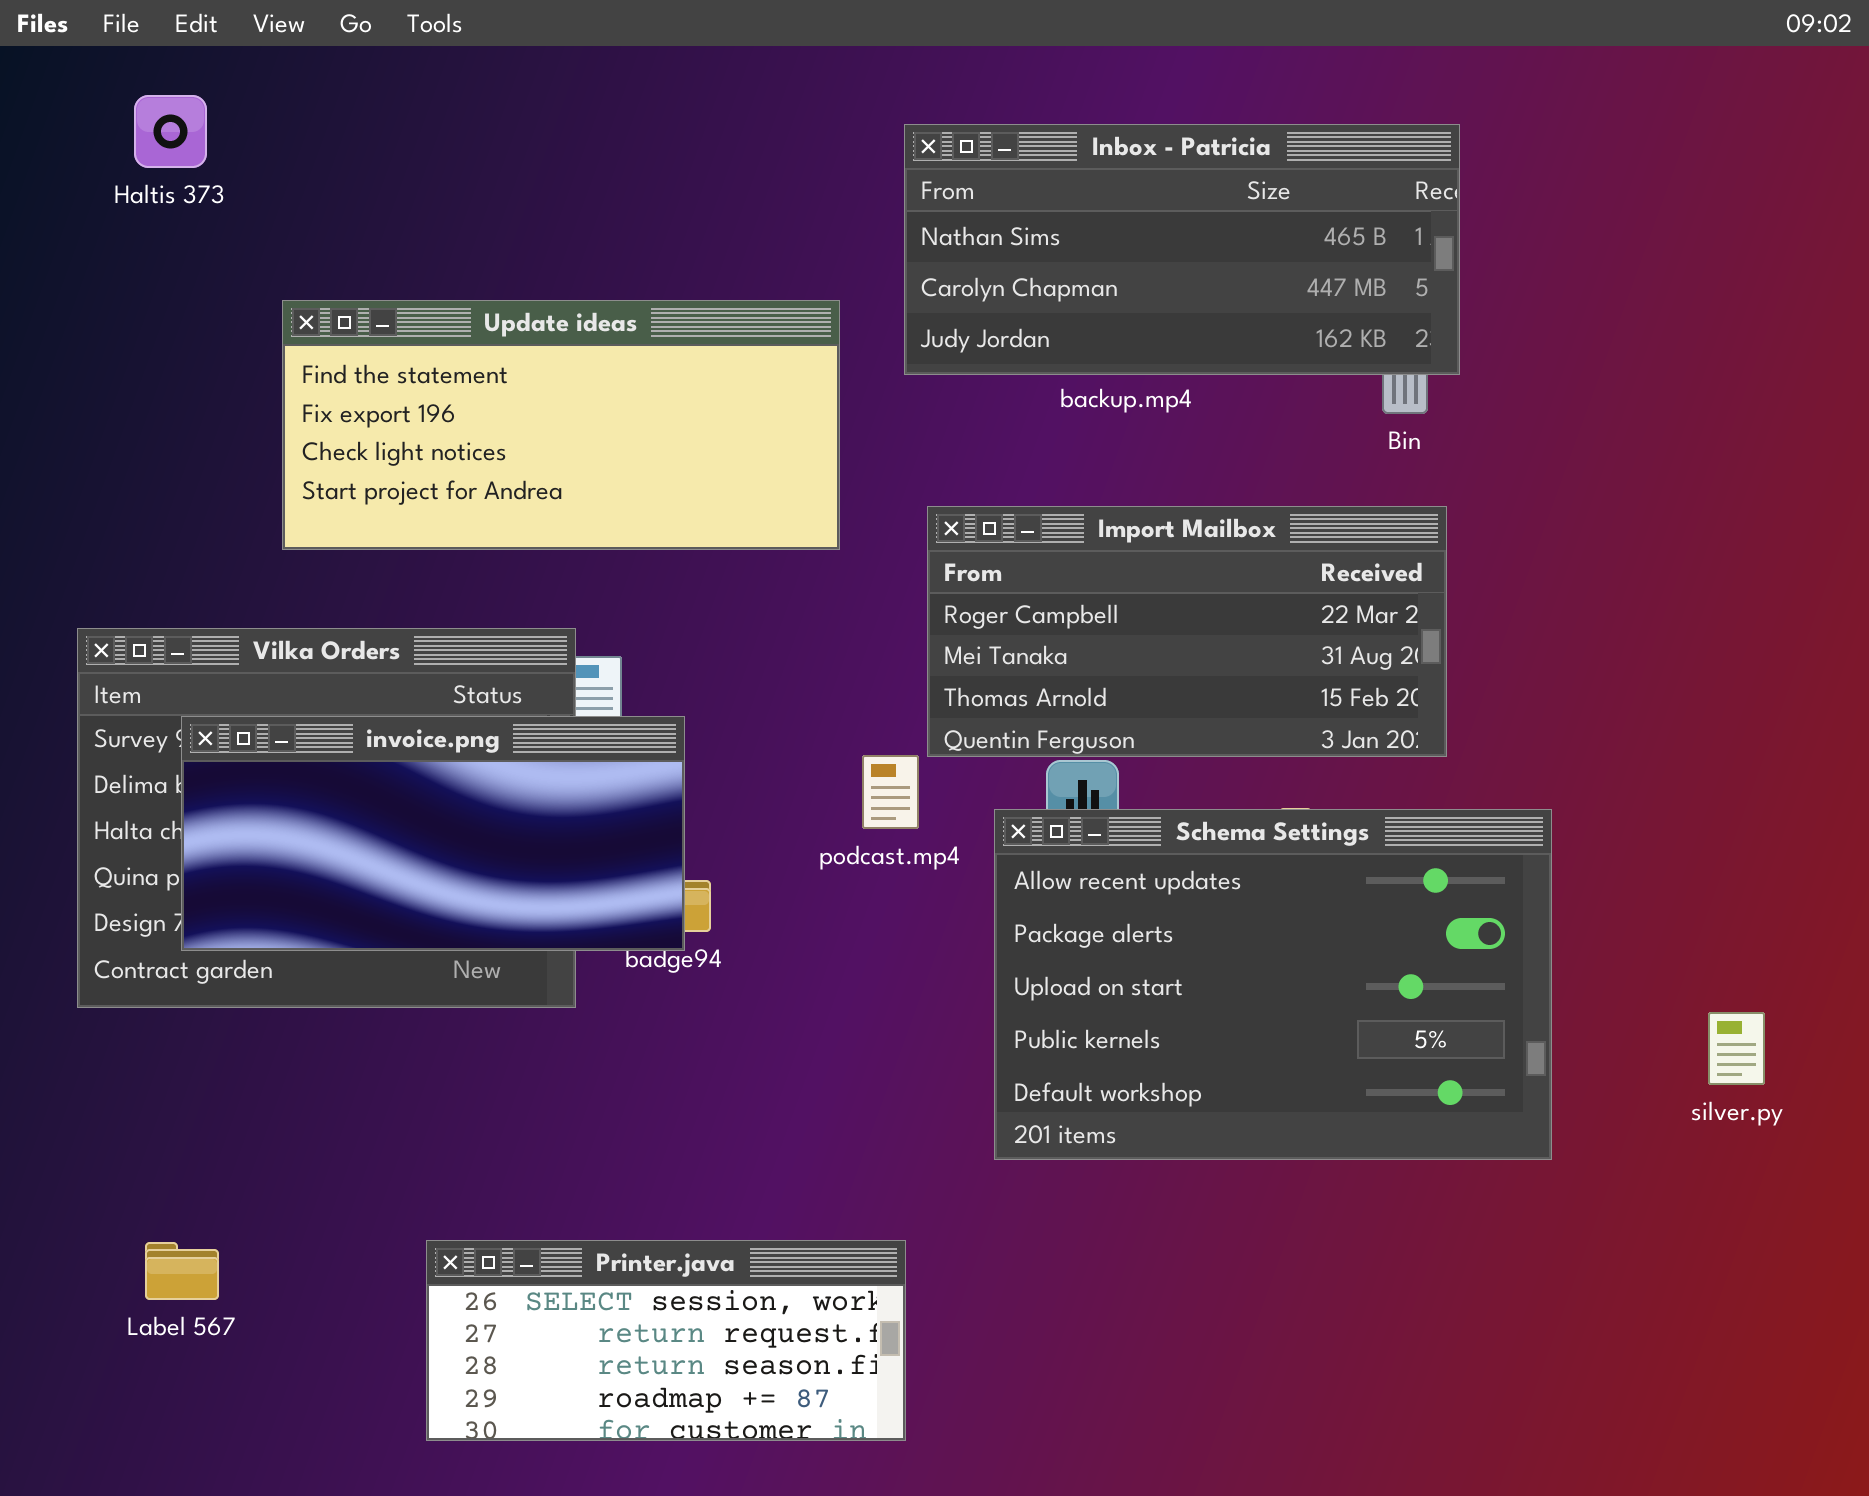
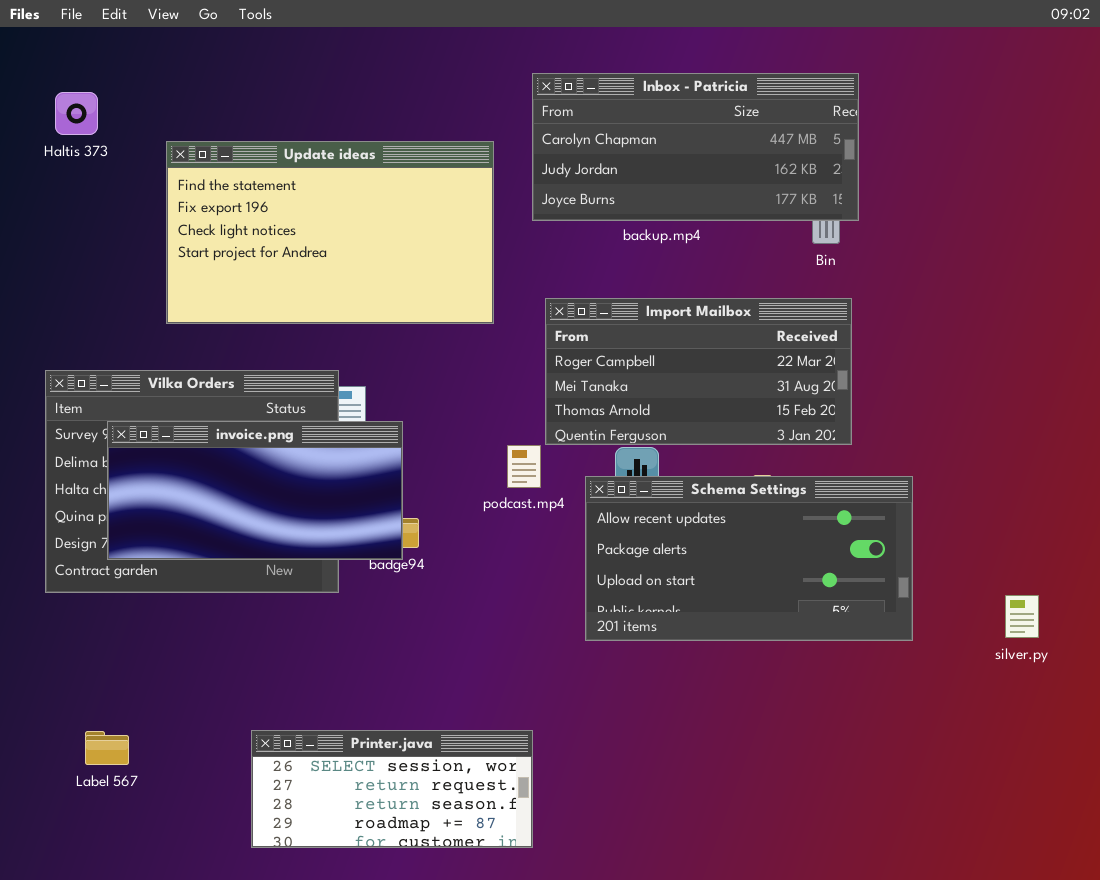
Haltis 373: [134,95,207,168] -> [55,92,98,135], moved
Inbox - Patricia: [904,124,1460,375] -> [532,73,859,221], scrolled down 1 row
Update ideas: [282,300,840,550] -> [166,141,494,324], resized
Schema Settings: [994,809,1552,1160] -> [585,476,913,641], resized

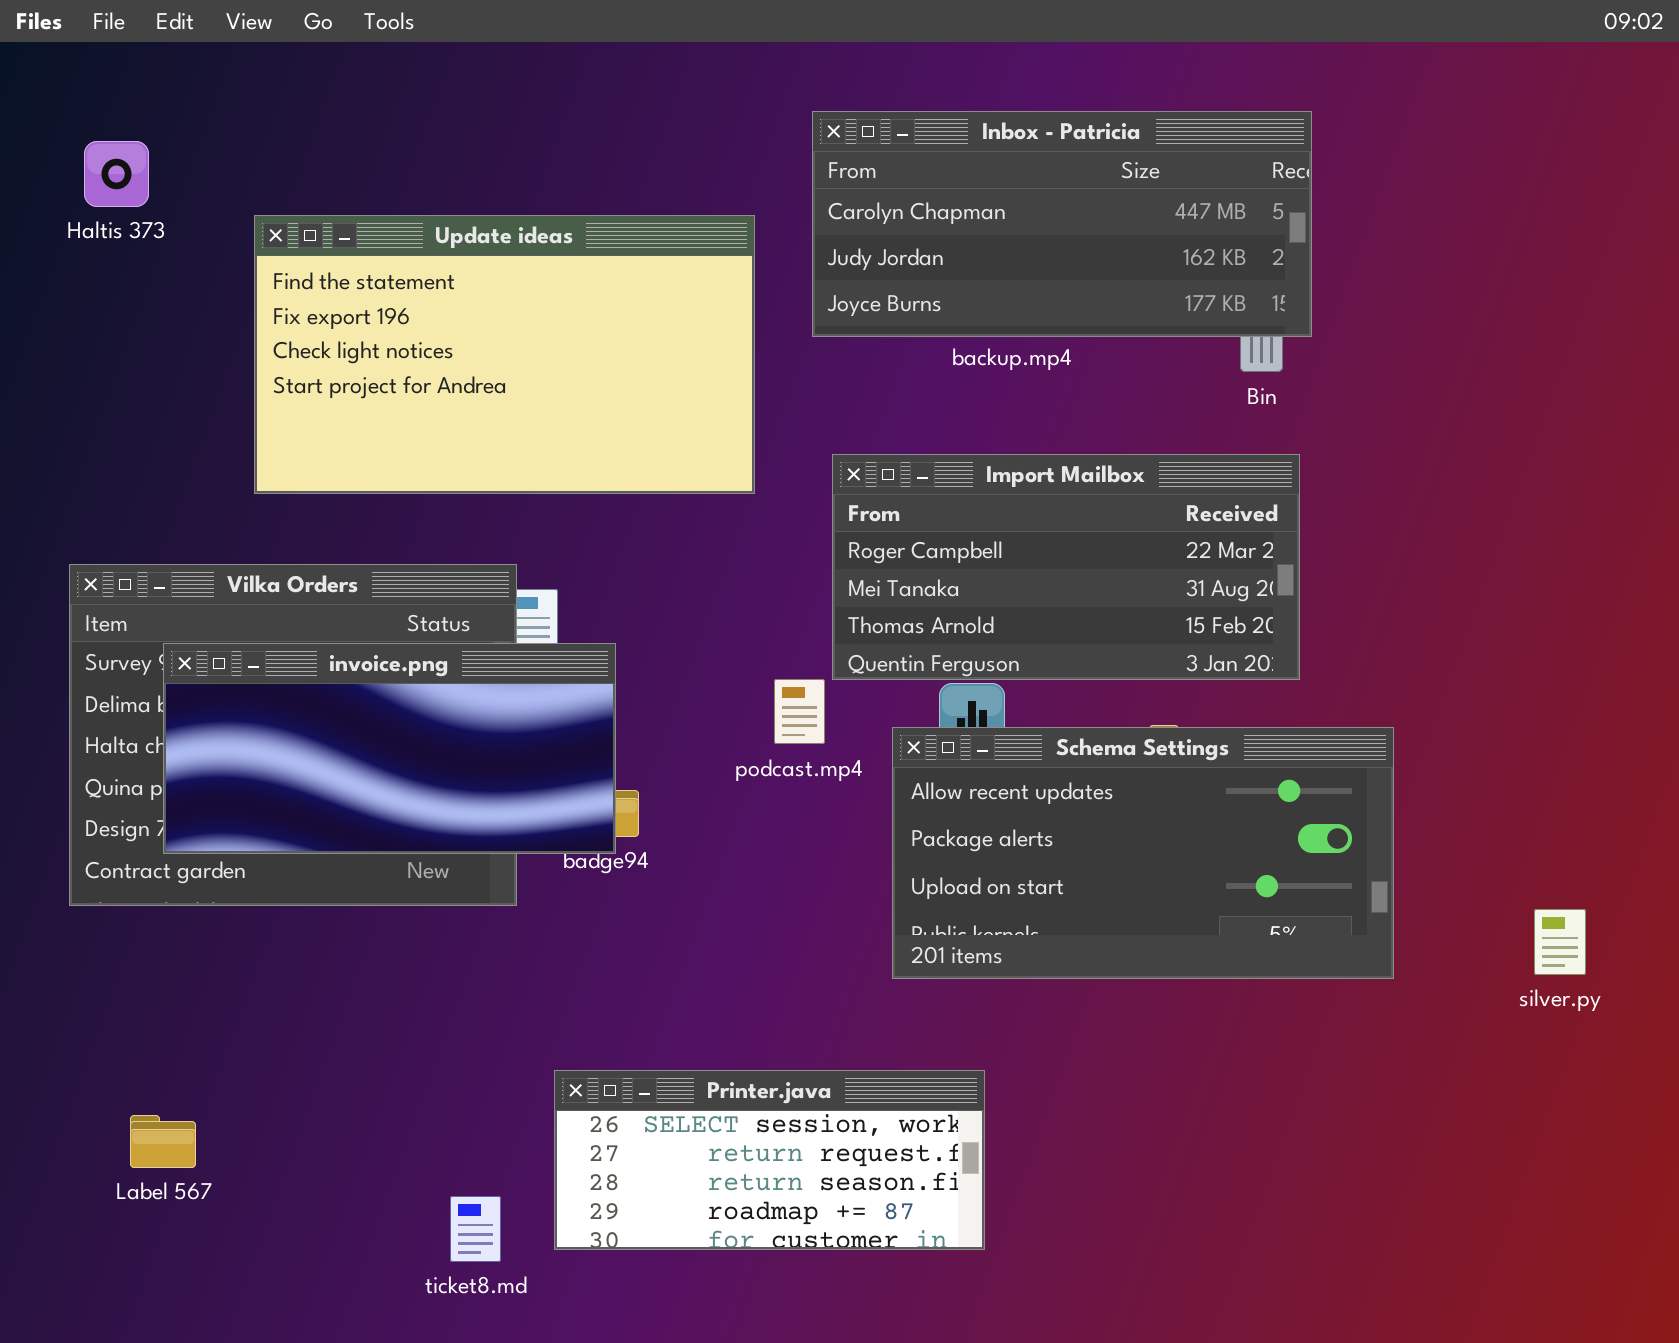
Printer.java: [251,730,533,848] -> [554,1070,985,1250], moved

